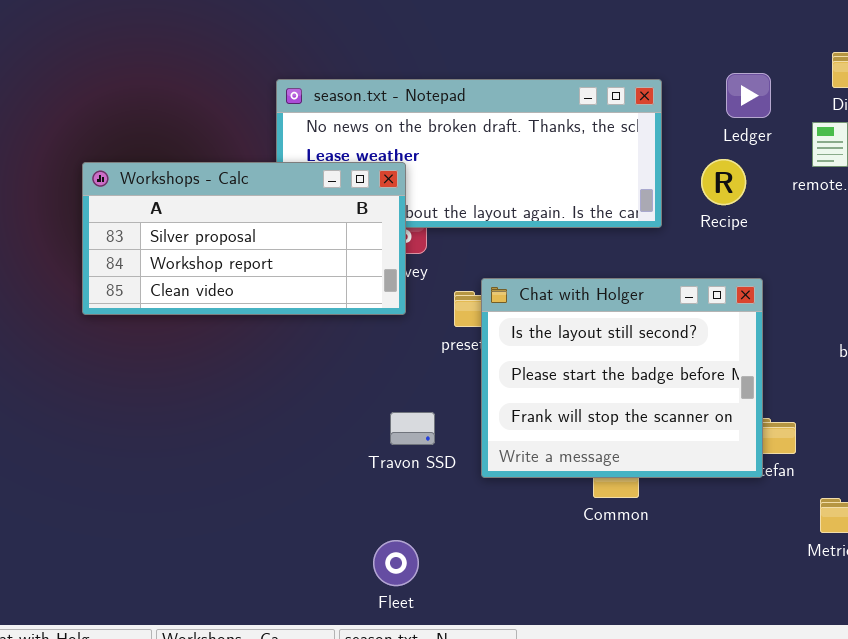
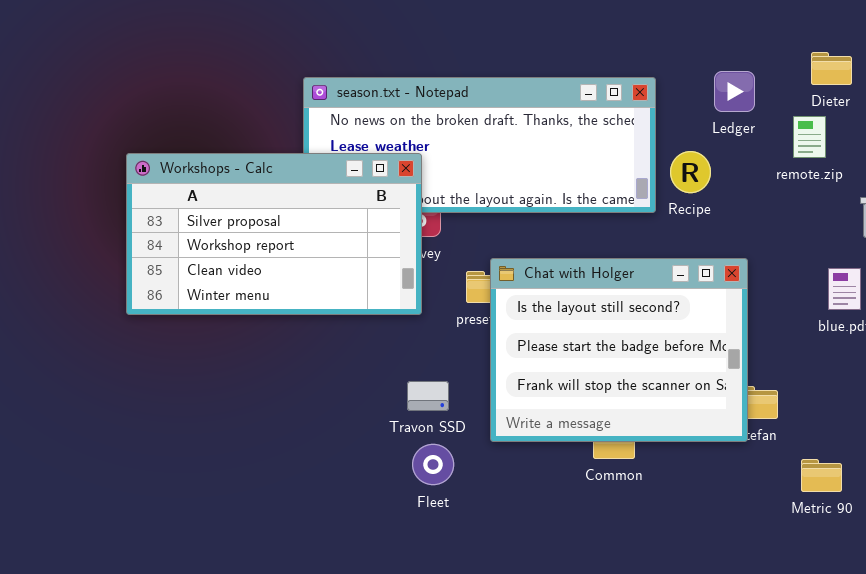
Recipe: [701,159,746,205] -> [670,151,711,193], moved
Workshops - Calc: [82,162,406,315] -> [126,153,422,315], resized
Fleet: [373,540,419,586] -> [412,444,454,485], moved

